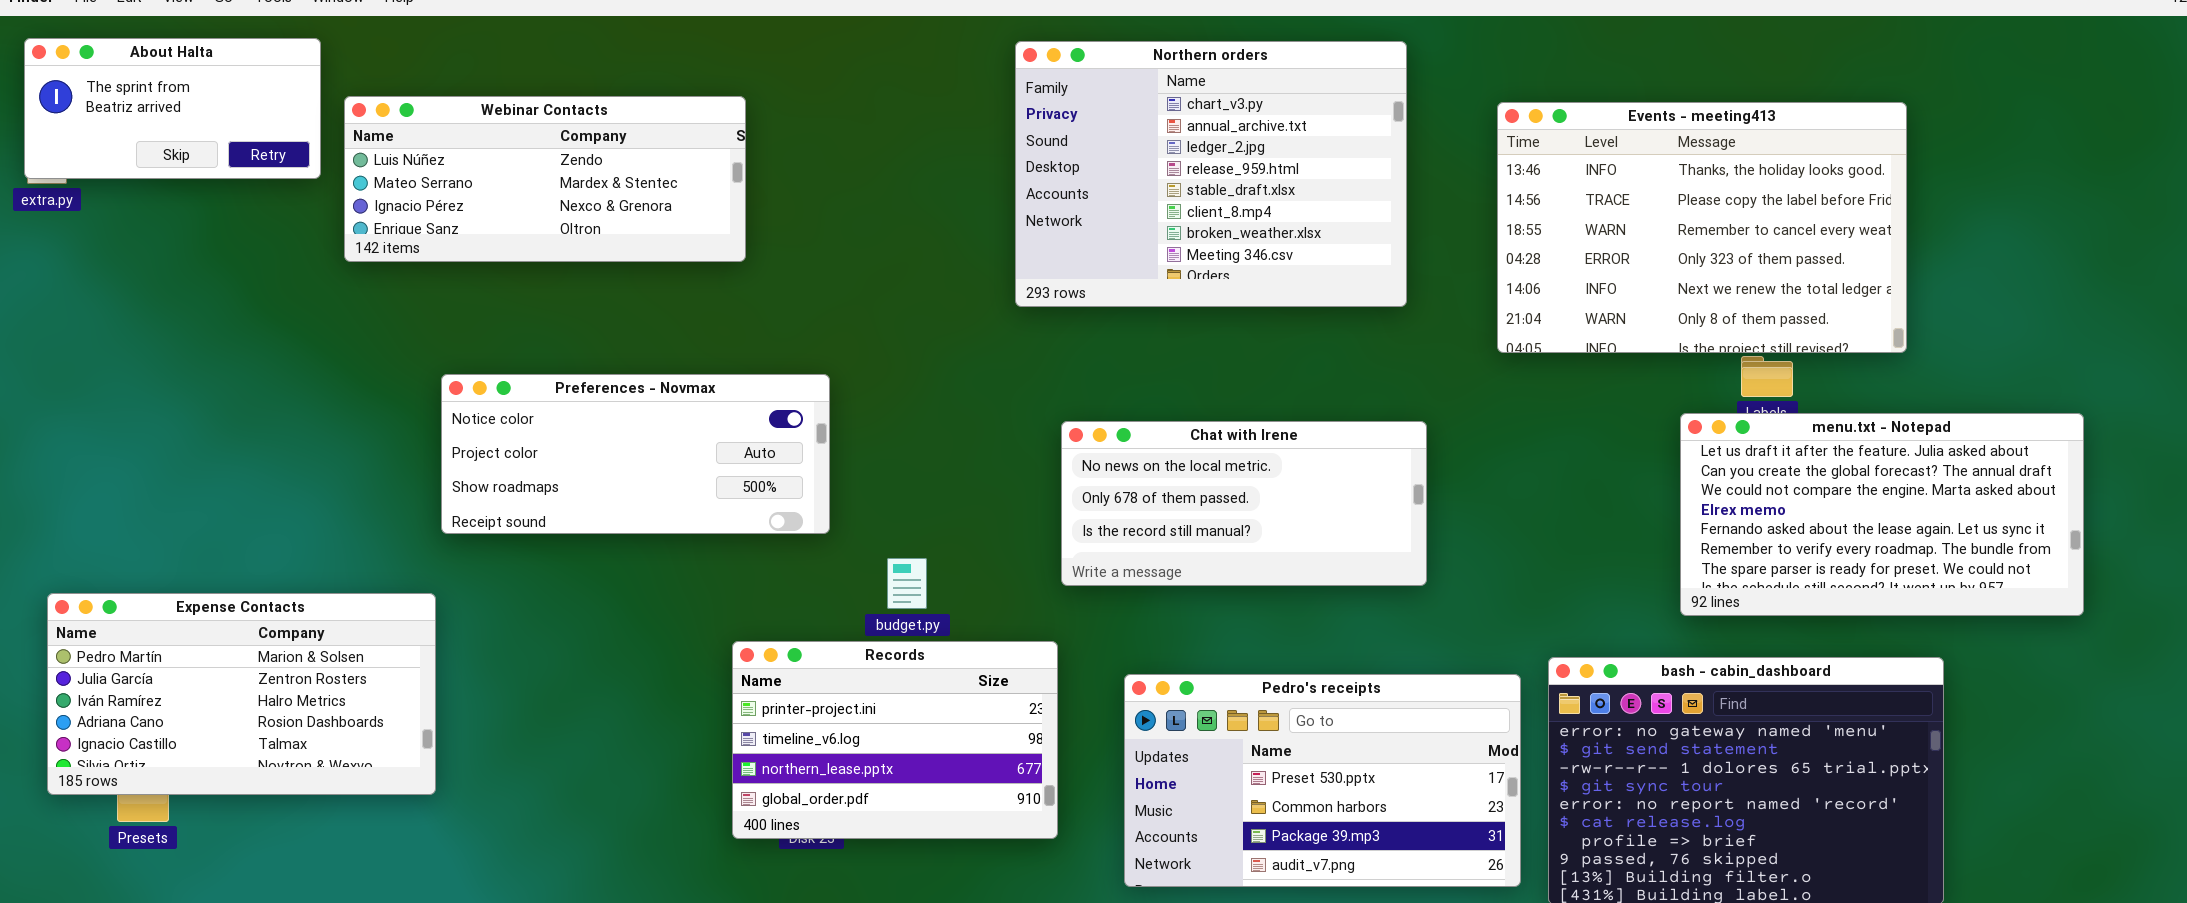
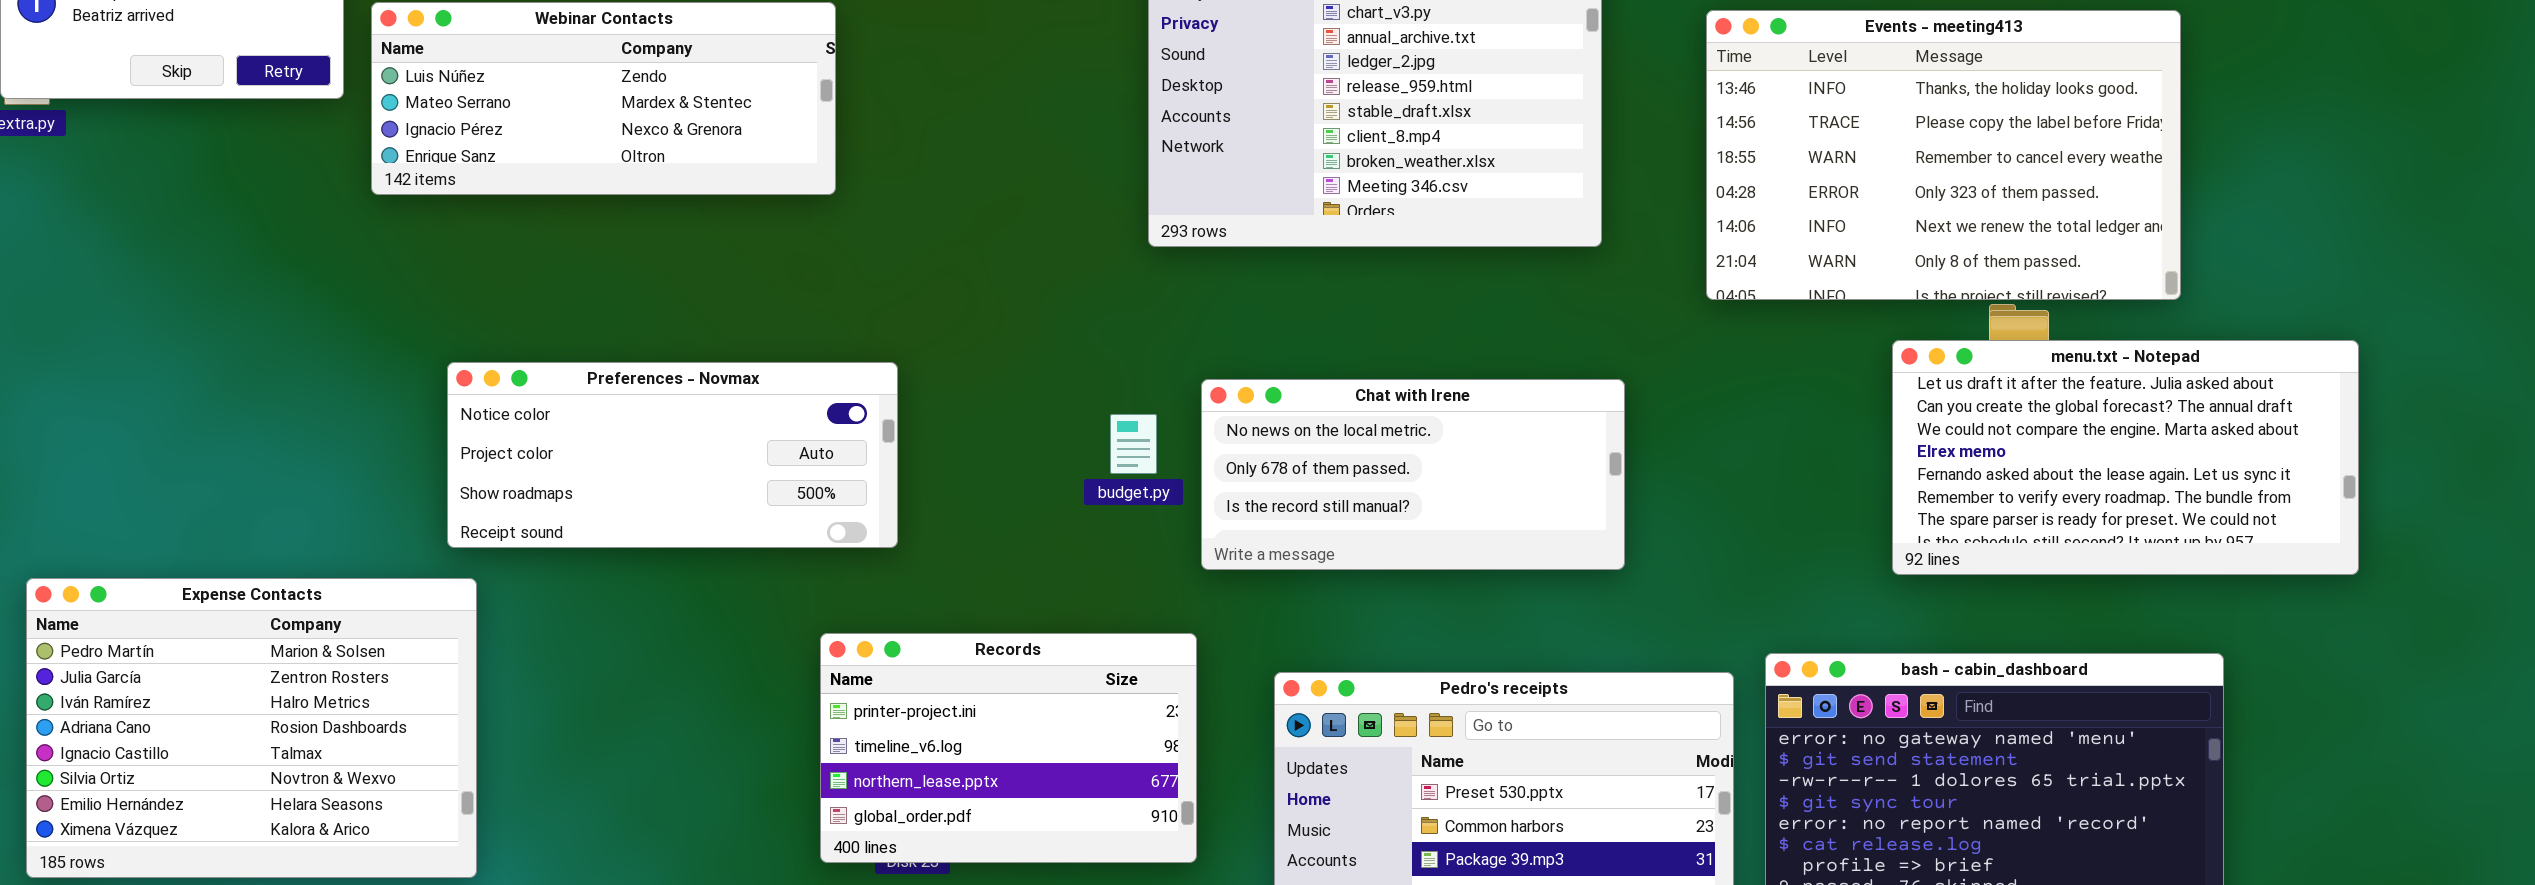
Preferences - Novmax: [441,374,830,534] -> [447,362,898,548], moved
menu.txt - Notepad: [1680,413,2084,616] -> [1892,340,2359,575], moved
budget.py: [887,558,927,609] -> [1110,414,1157,474], moved
Expense Contacts: [47,593,436,795] -> [26,578,477,878], resized

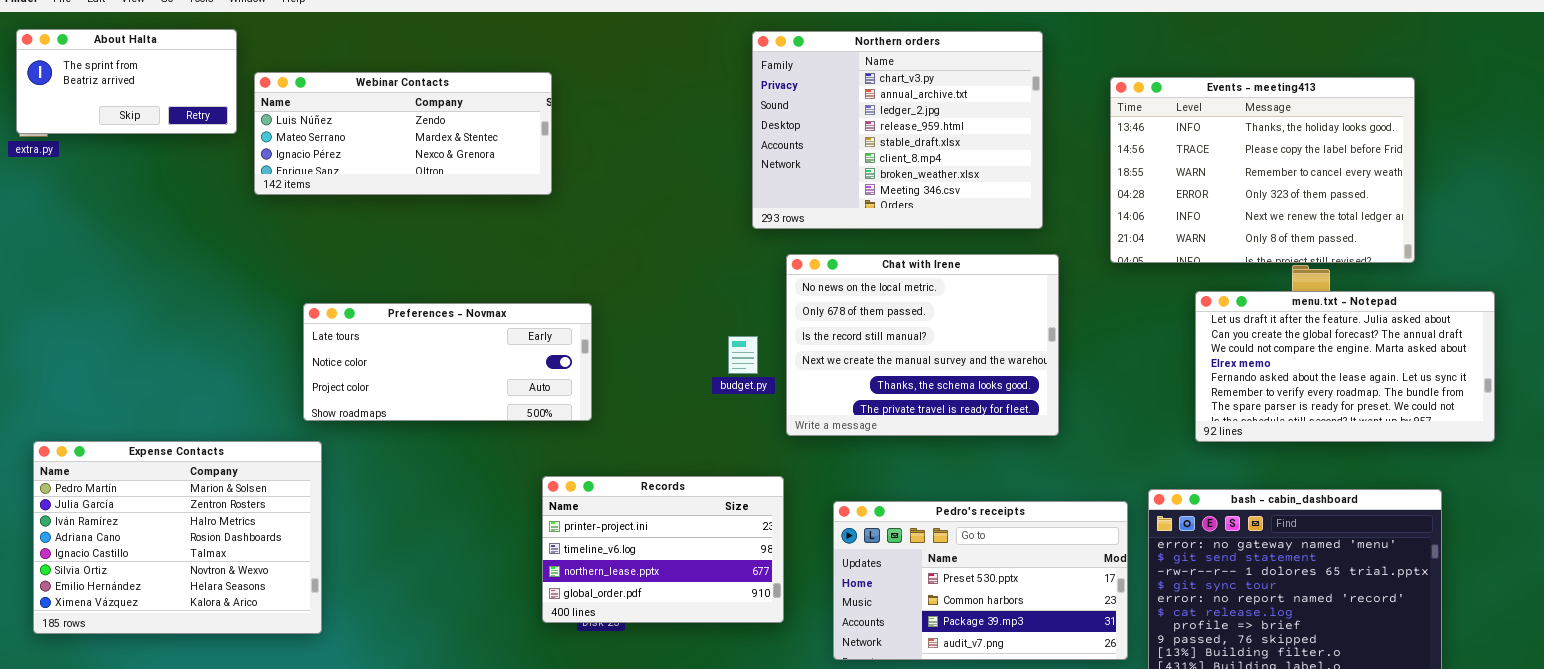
menu.txt - Notepad: [1892,340,2359,575] -> [1195,291,1495,442], moved
Preferences - Novmax: [447,362,898,548] -> [303,303,592,421], scrolled up 1 row
Chat with Irene: [1201,379,1625,570] -> [786,254,1059,436], resized

